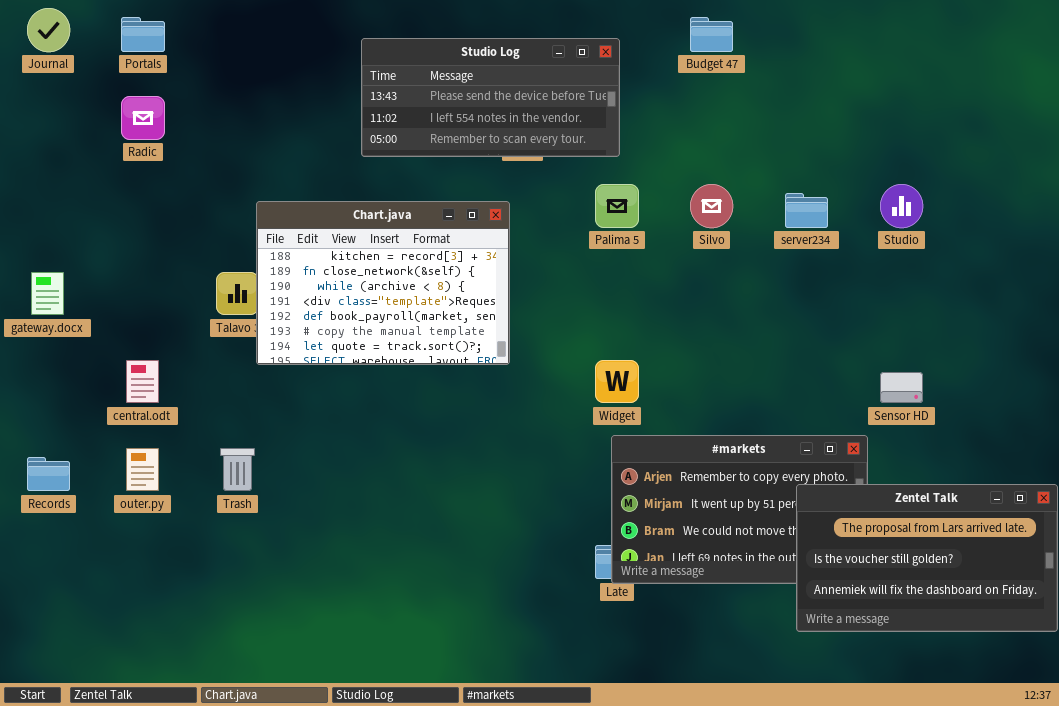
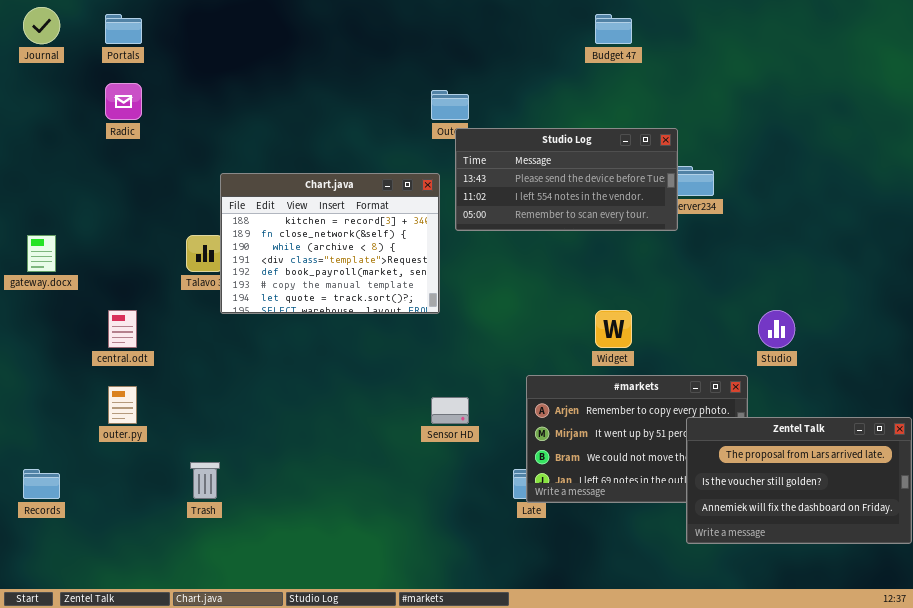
Studio Log: [361,38,620,157] -> [455,128,678,231], moved
Studio: [880,184,923,228] -> [758,310,795,348], moved
Widget: [595,360,639,403] -> [595,310,632,348], moved
Sensor HD: [880,372,923,403] -> [431,397,469,424], moved
Trash: [220,448,255,491] -> [190,462,220,499], moved
Records: [27,457,70,491] -> [23,469,60,499], moved

